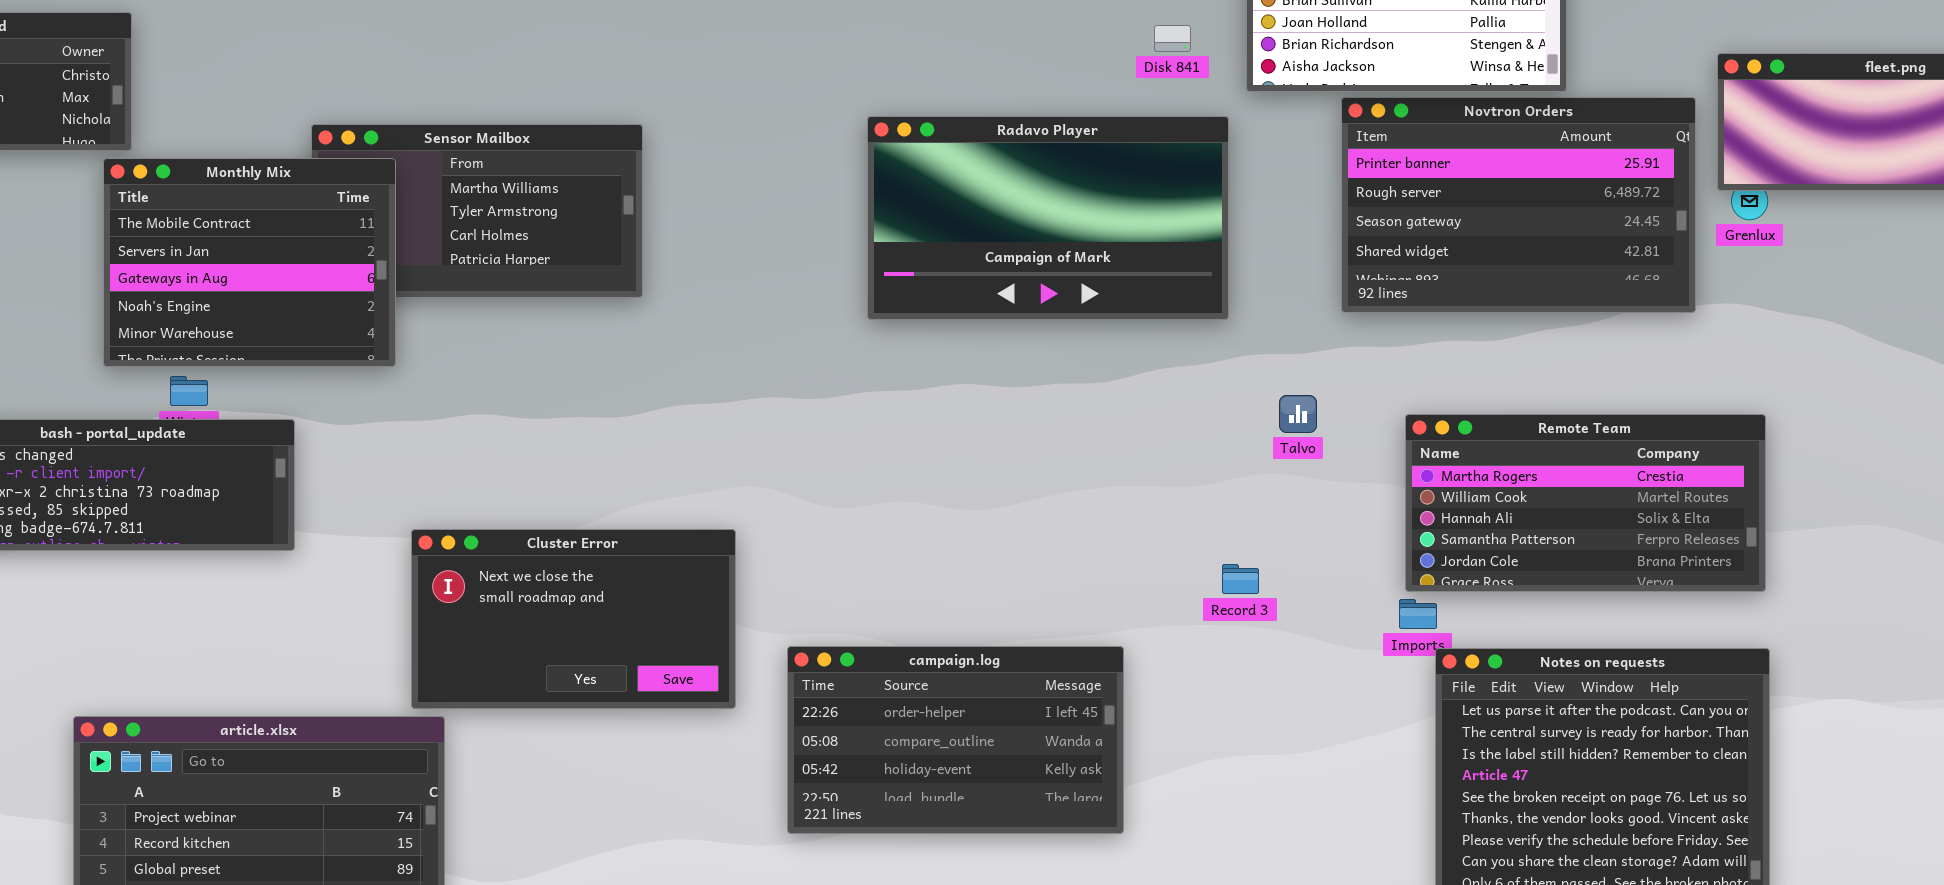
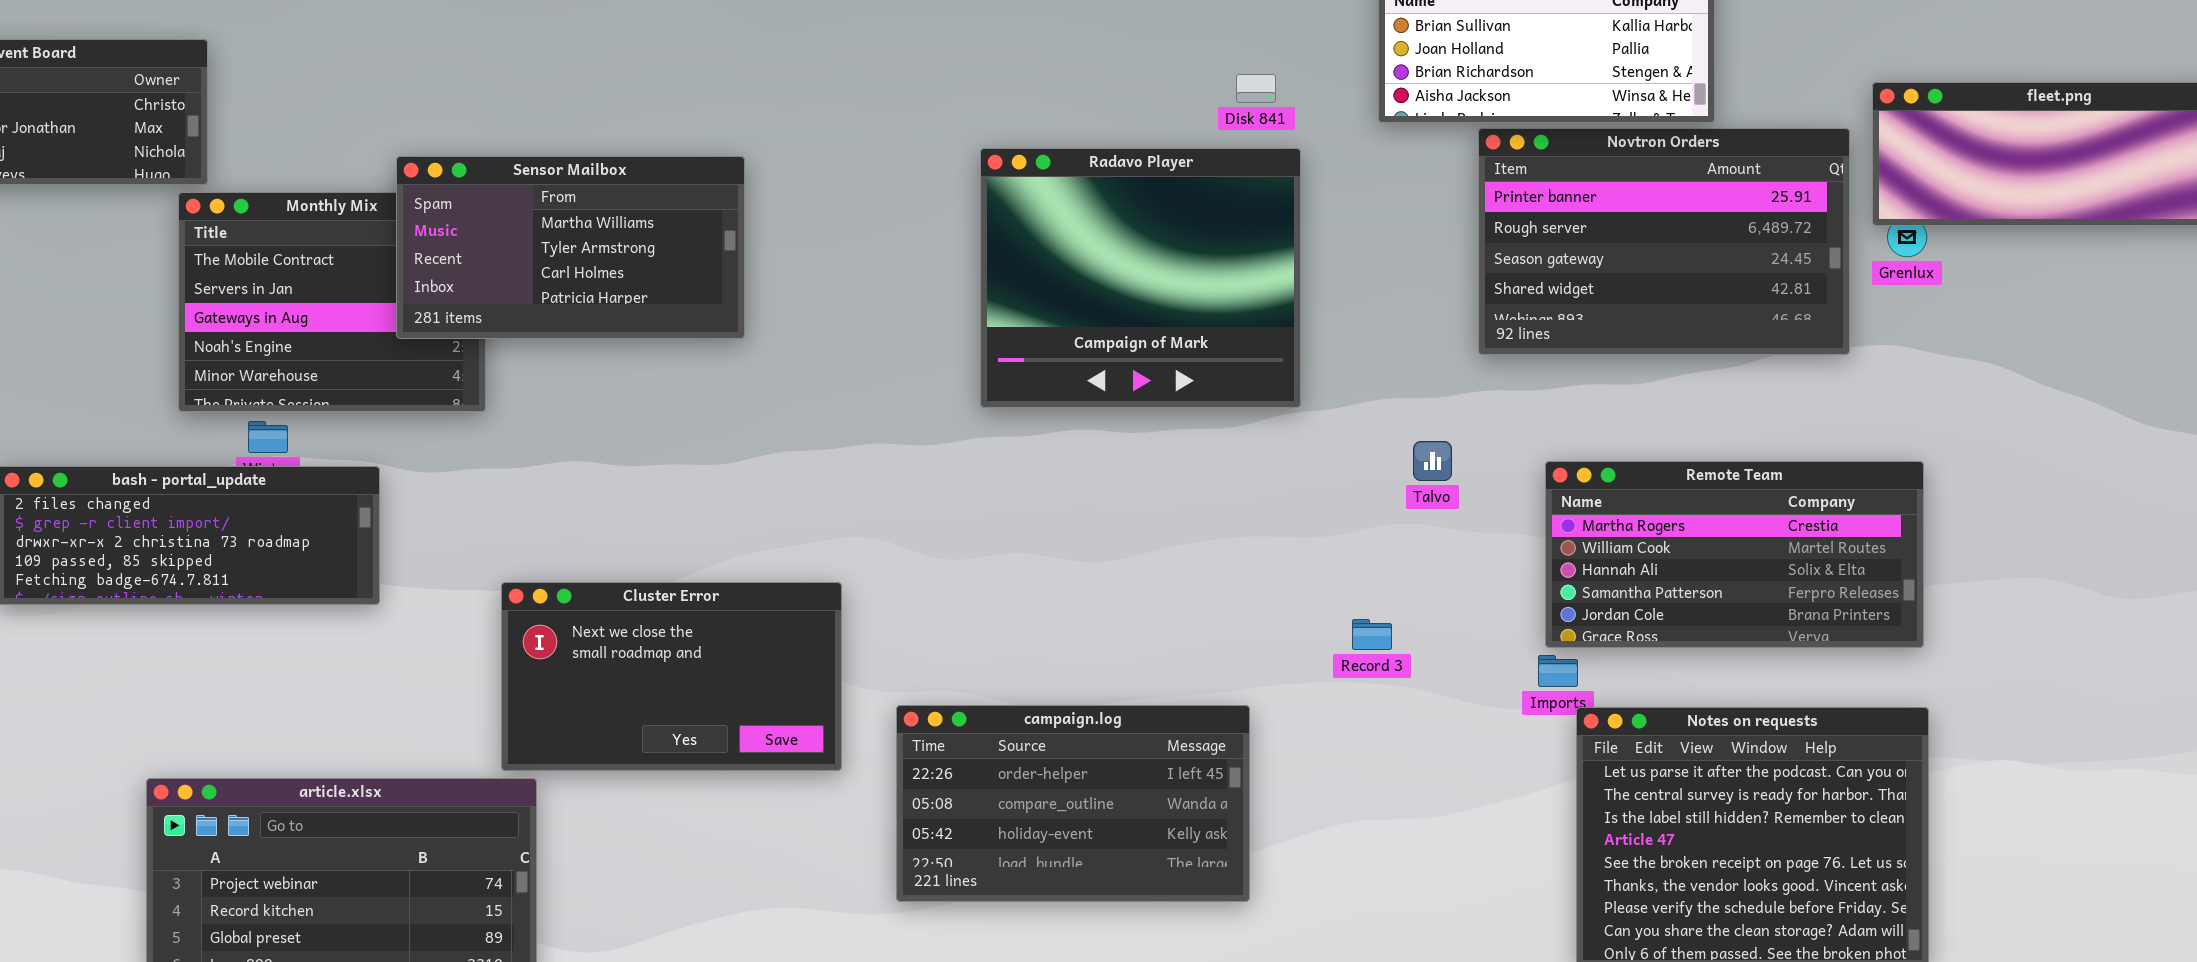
Disk 841: [1154,25,1191,52] -> [1236,74,1276,103], moved
Radavo Player: [867,116,1229,320] -> [980,148,1301,408], resized
Sensor Mailbox: [311,124,643,298] -> [396,156,745,339], raised

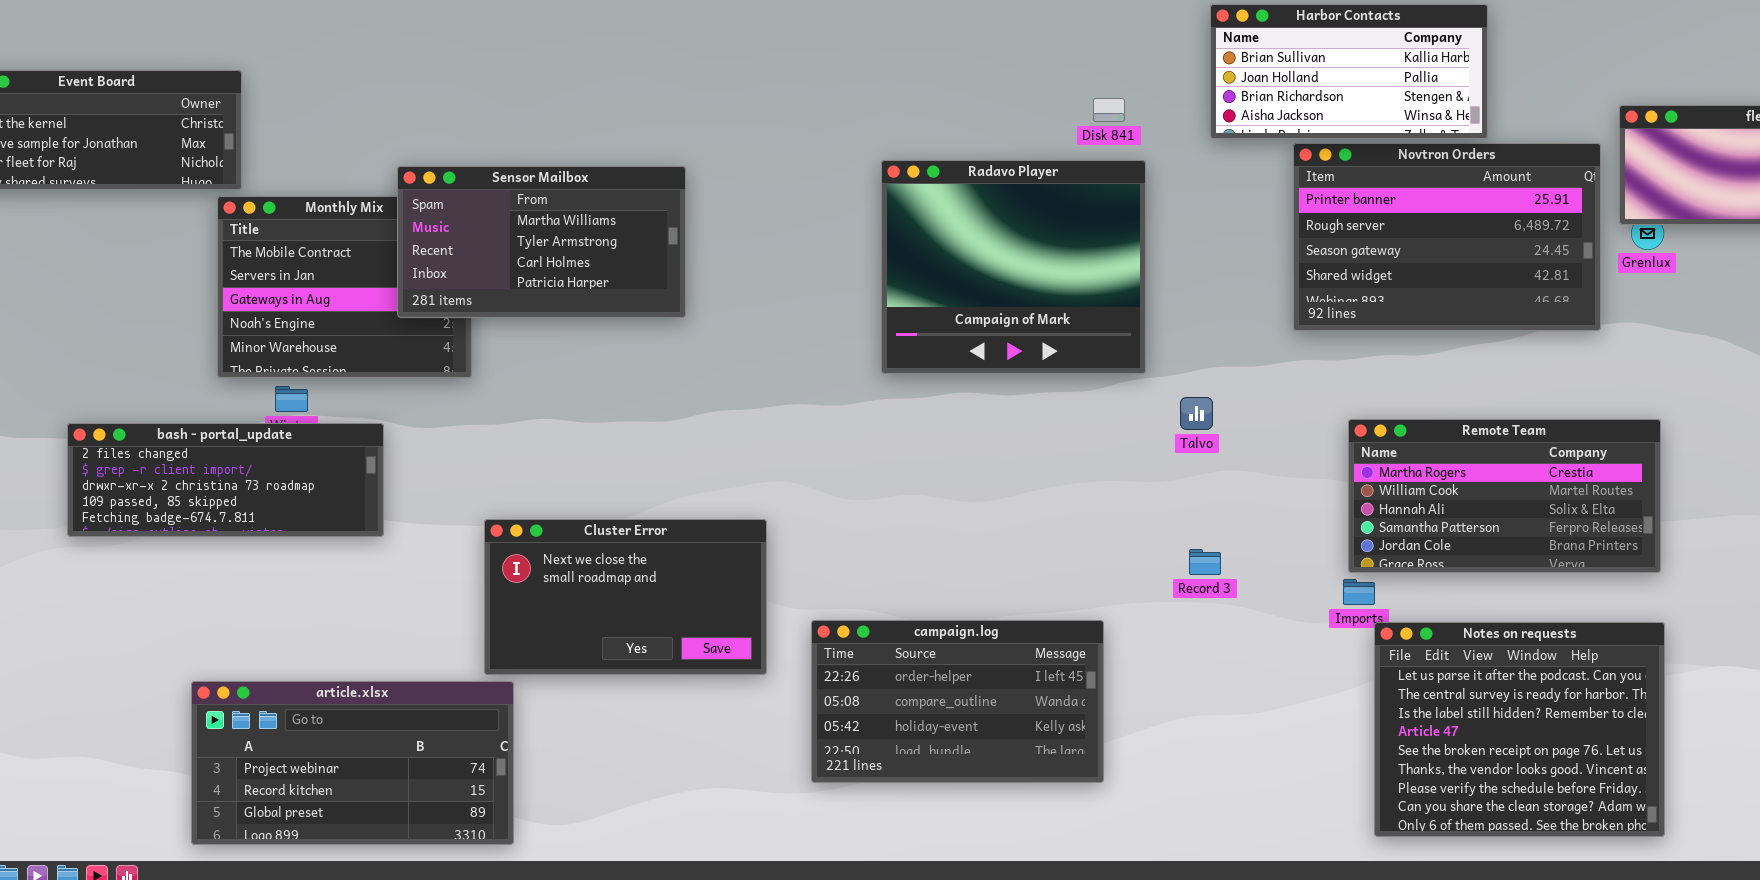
Talvo: [1413,441,1452,481] -> [1180,397,1213,430], moved

